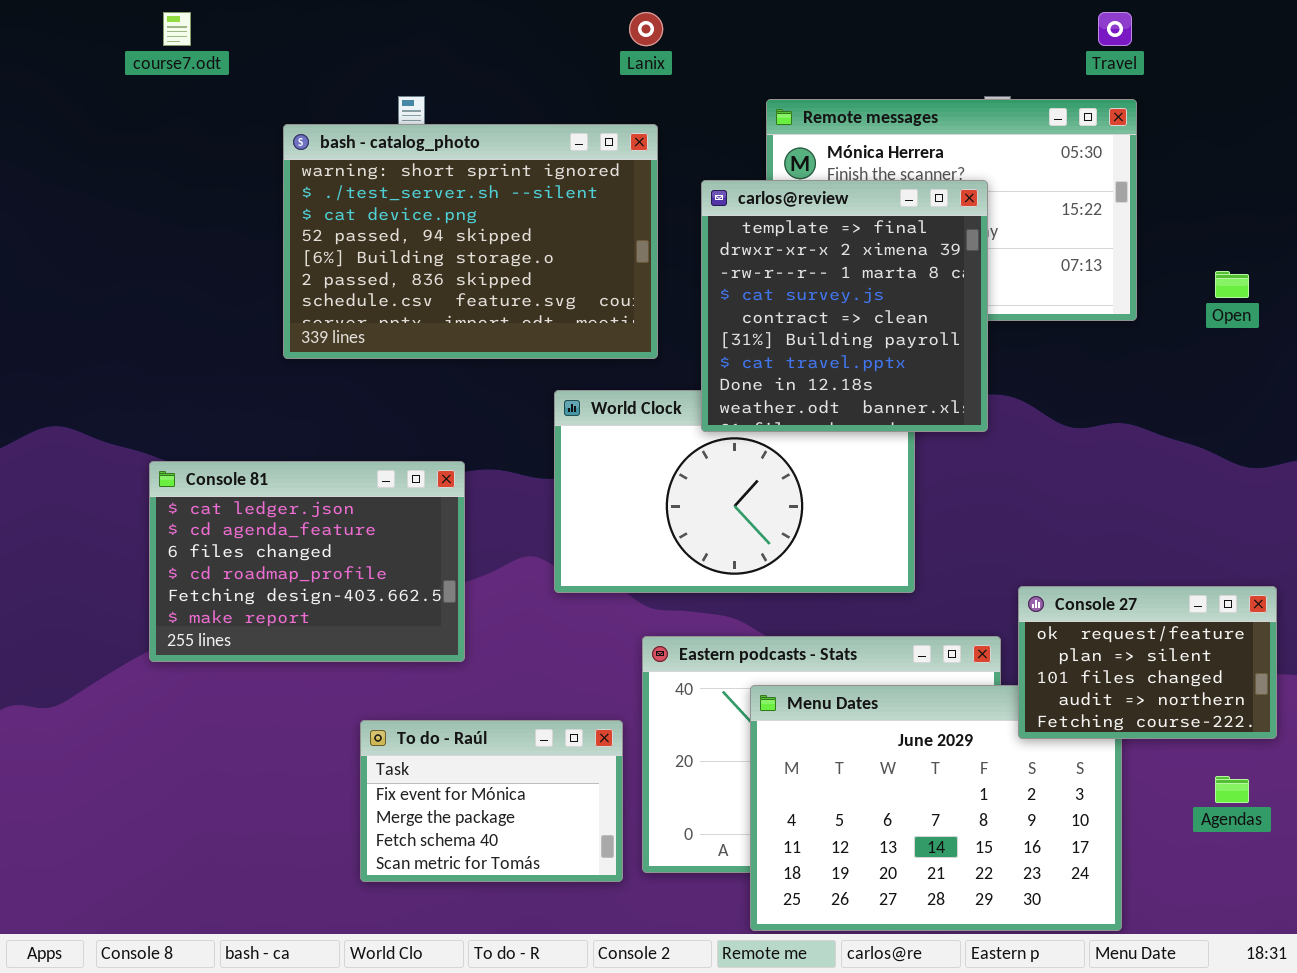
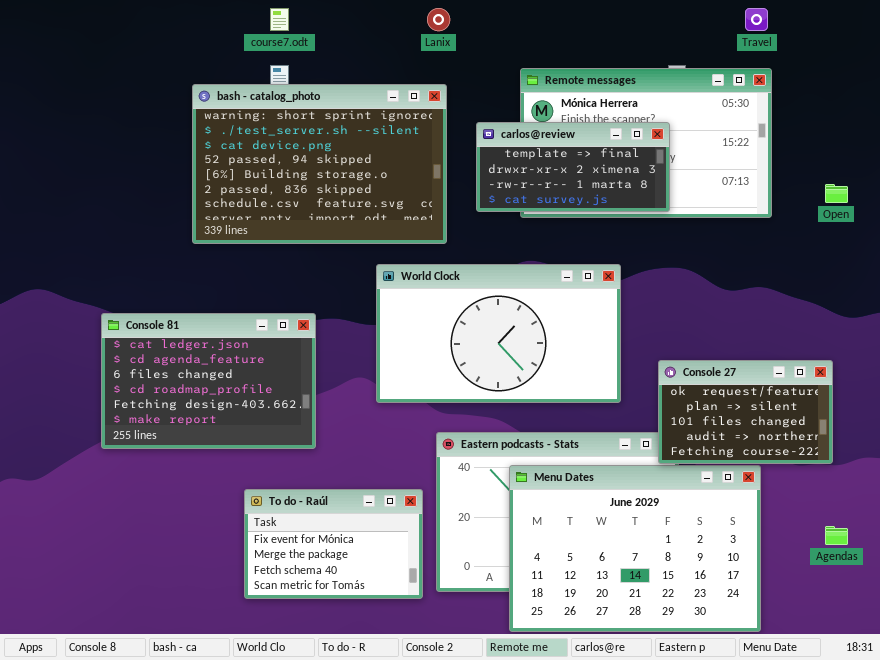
course7.odt: [163,12,191,46] -> [270,8,289,31], moved
carlos@review: [701,180,988,432] -> [476,122,670,212], resized
Console 27: [1018,586,1277,739] -> [658,360,833,464], moved

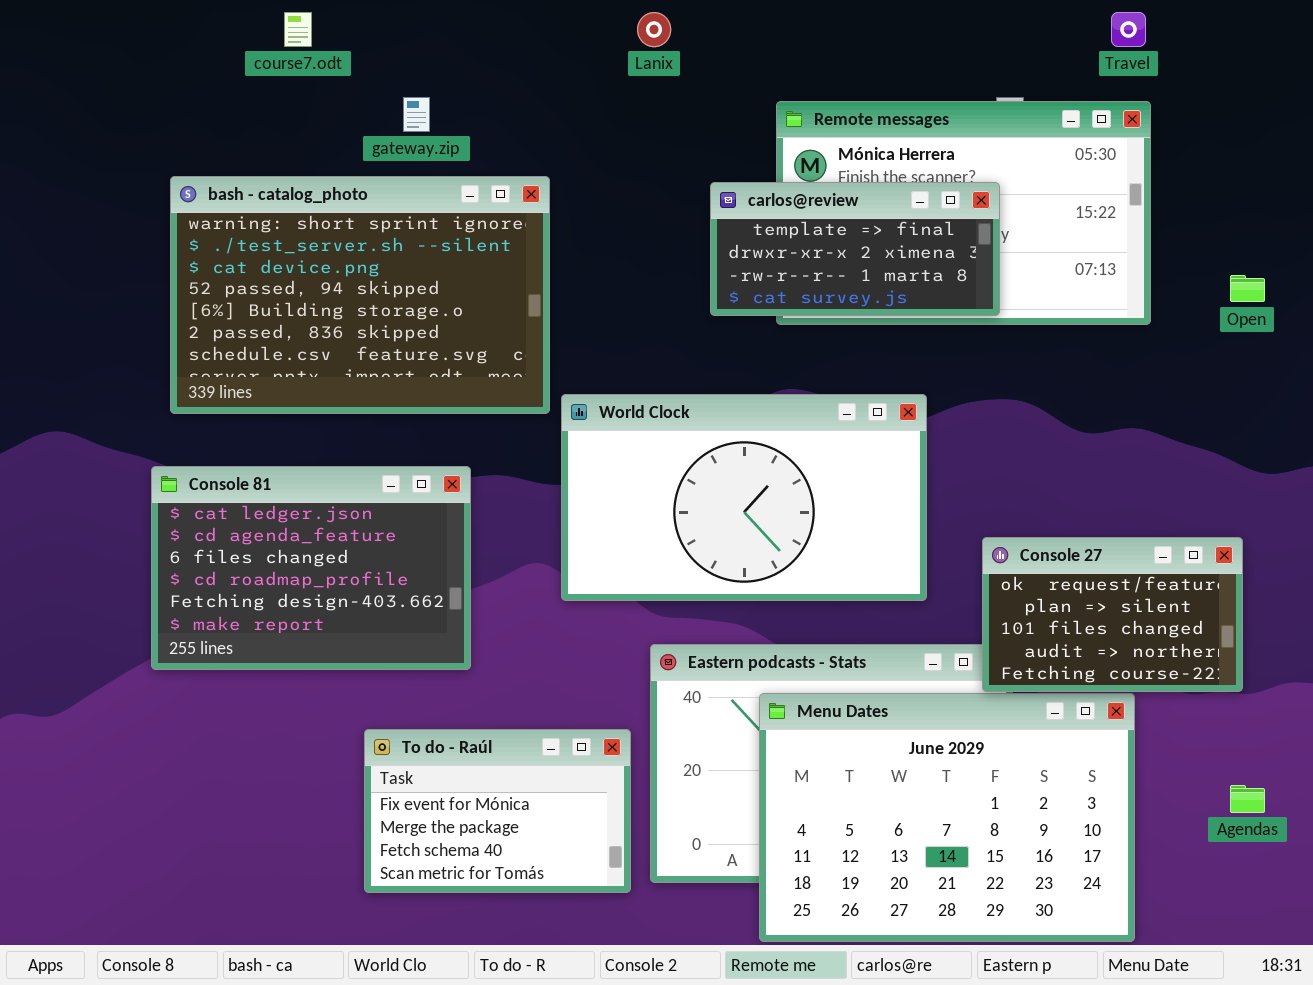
course7.odt: [270,8,289,31] -> [284,12,312,47], moved
bash - catalog_photo: [192,84,447,244] -> [170,176,550,414], moved

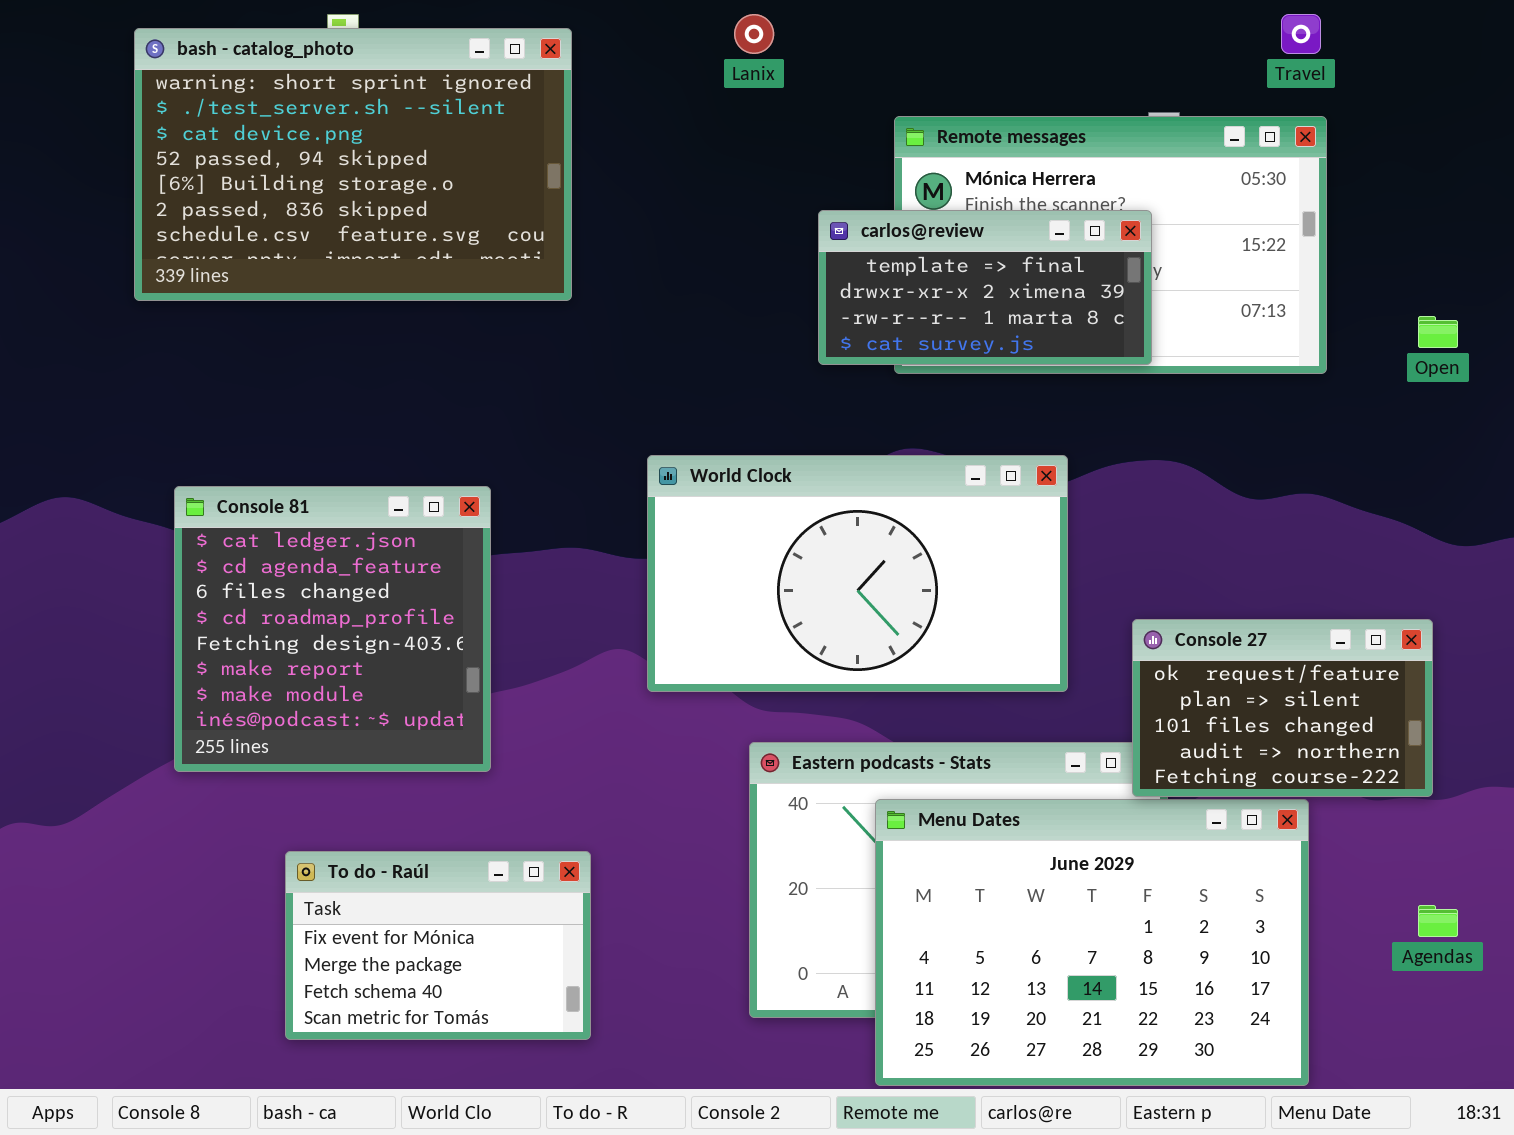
bash - catalog_photo: [170,176,550,414] -> [134,28,572,301], moved
Console 81: [151,466,471,670] -> [174,486,491,772], resized
To do - Raúl: [364,729,631,893] -> [285,851,591,1040], moved

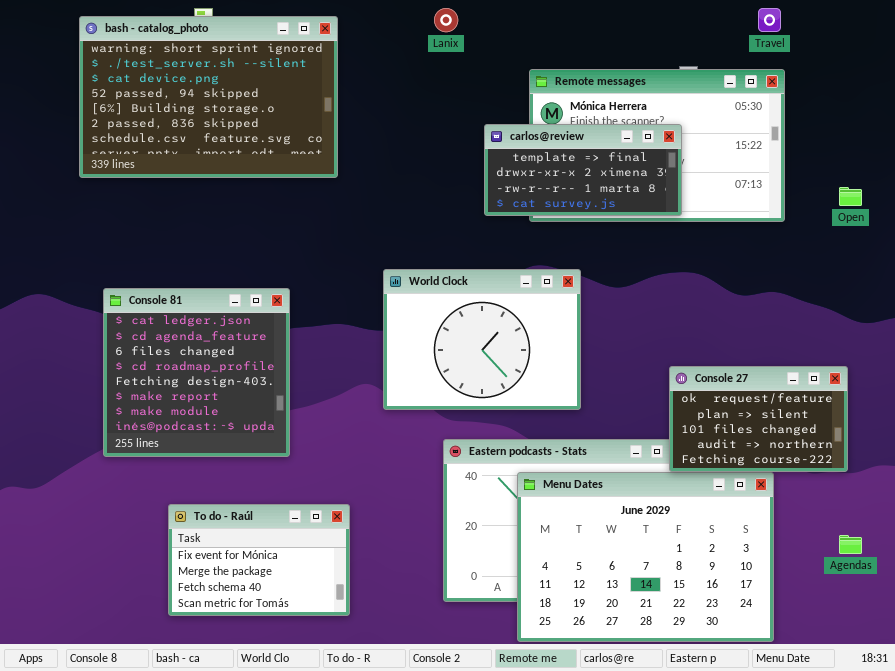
World Clock: [647,455,1068,692] -> [383,269,581,410], resized

